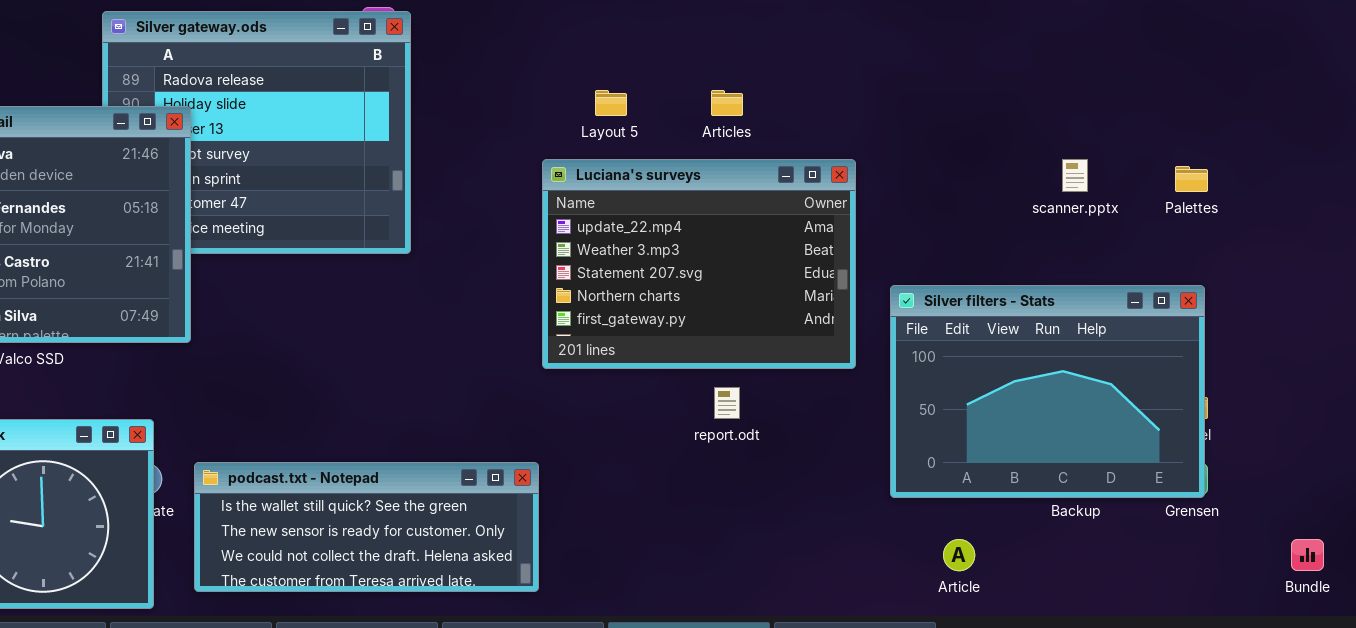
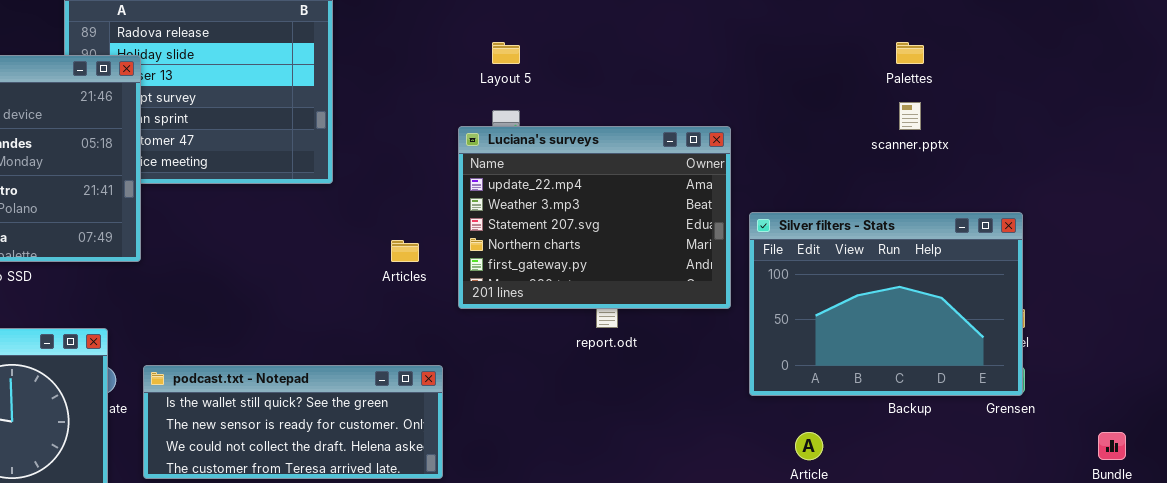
Articles: [711,90,743,116] -> [391,240,419,262], moved
Luciana's surveys: [542,159,856,369] -> [458,126,731,309], moved
Palettes: [1175,166,1208,192] -> [896,42,924,64], moved

